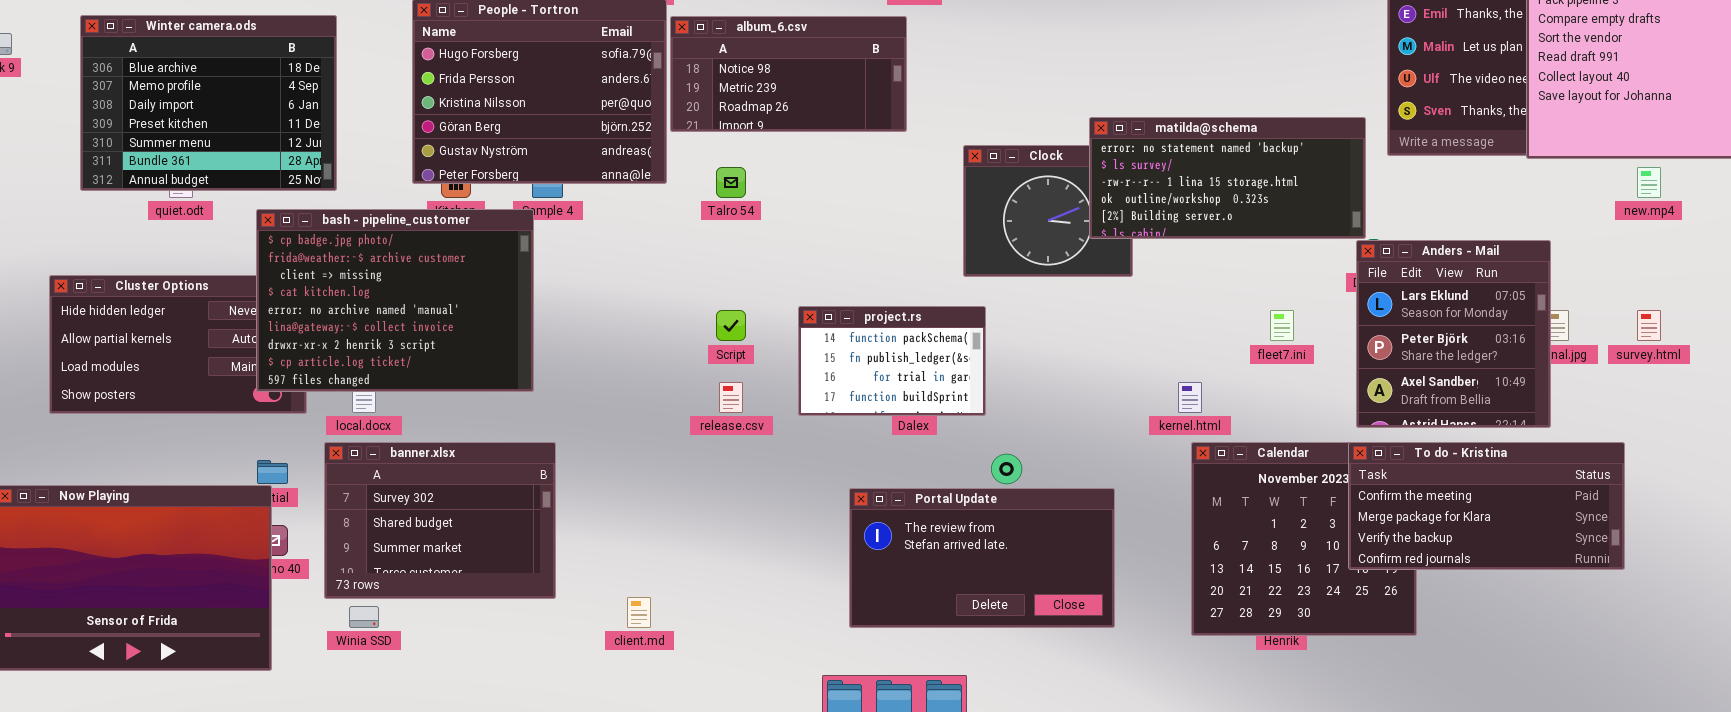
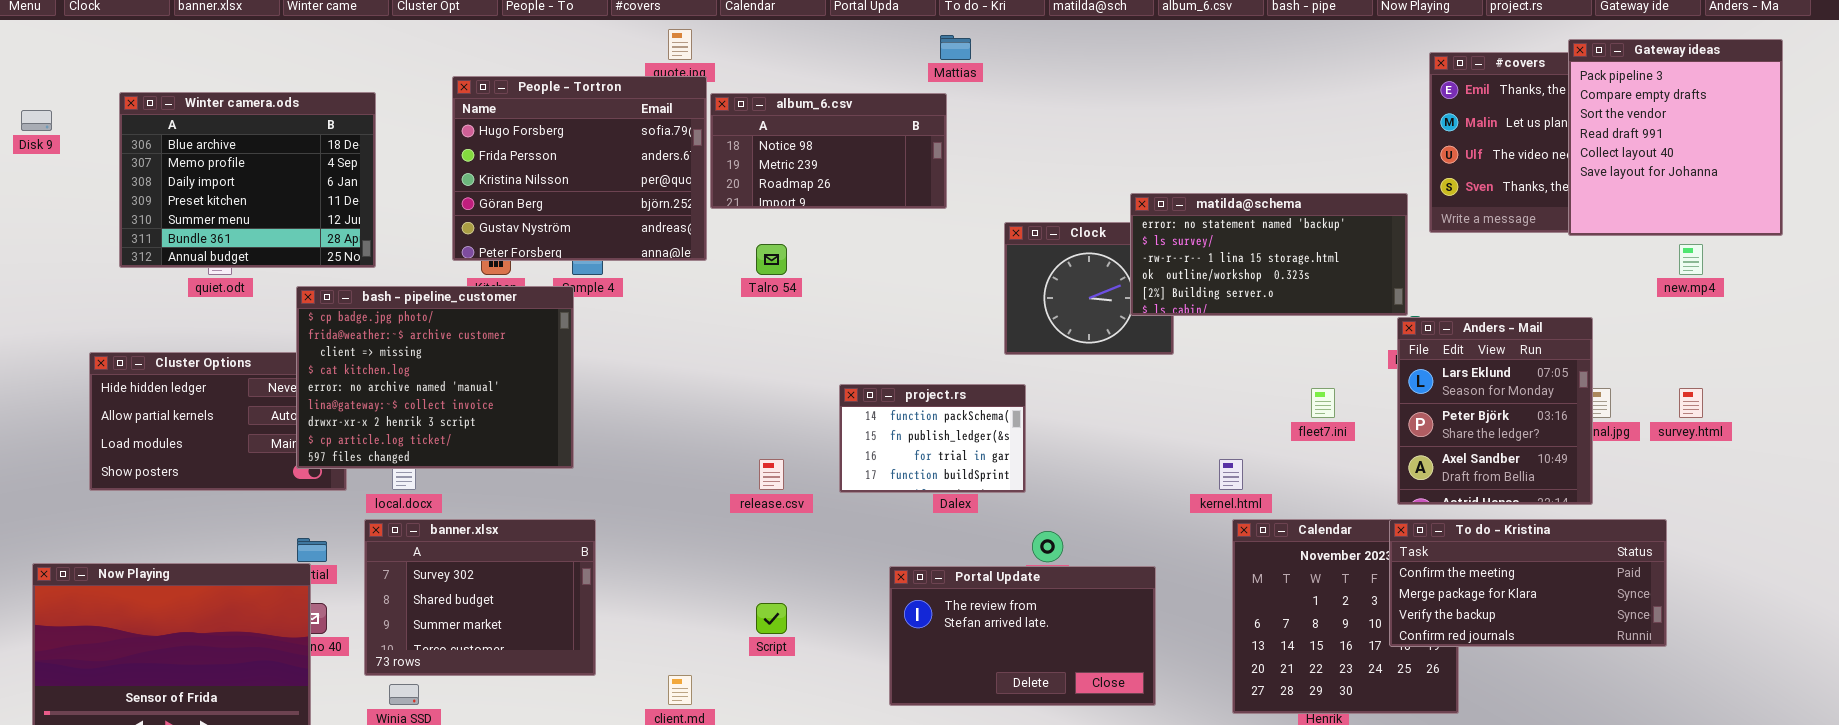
Script: [716,310,746,341] -> [756,603,787,634], moved

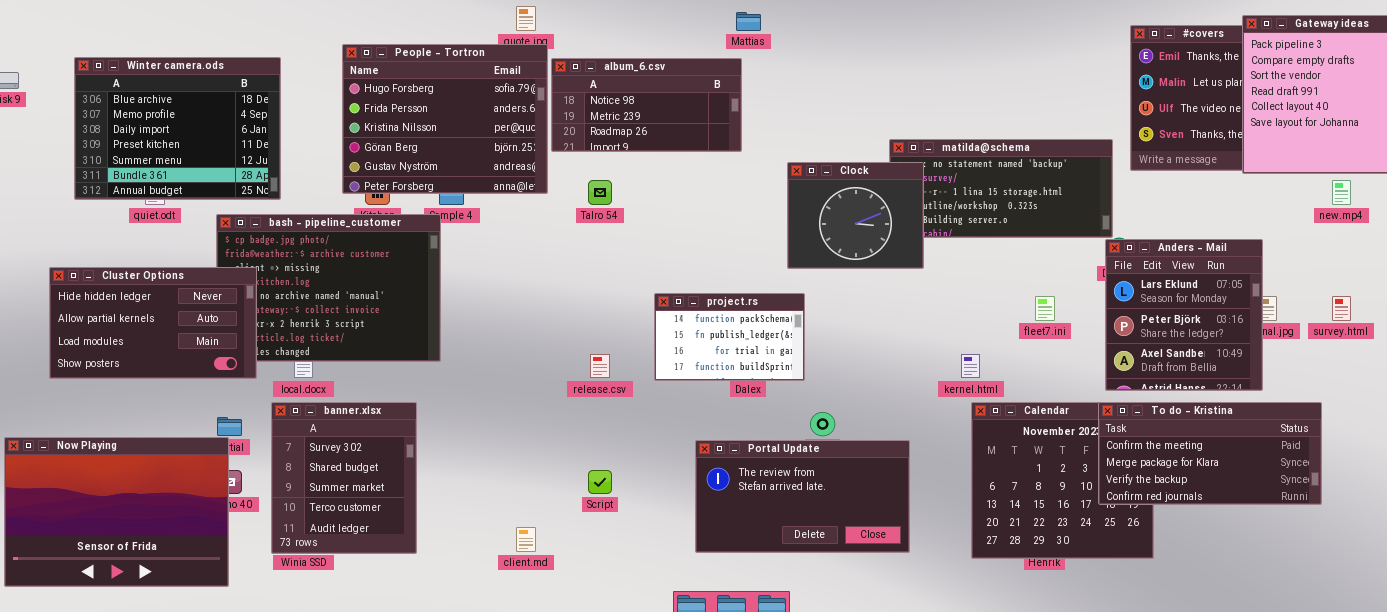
Clock: [1004,222,1174,355] -> [787,162,924,269], raised
Cluster Options: [89,352,347,491] -> [49,267,257,379], raised
banner.xlsx: [364,519,596,676] -> [271,402,417,554], resized

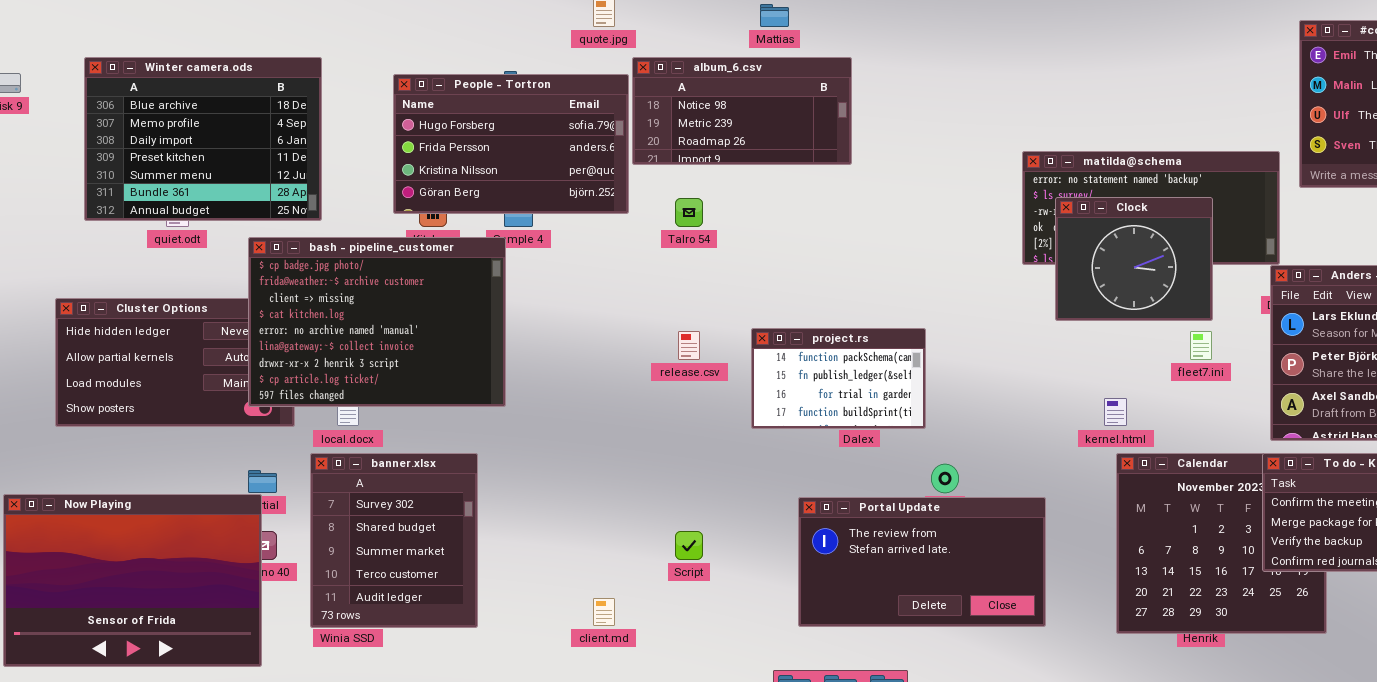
Mattias: [736,12,761,31] -> [760,4,789,27], moved
People - Tortron: [342,44,548,194] -> [393,74,629,214], resized
Clock: [787,162,924,269] -> [1055,197,1213,321], moved
bash - pipeline_customer: [216,214,441,362] -> [248,237,506,407], raised
release.csv: [590,354,610,378] -> [678,331,700,360], moved

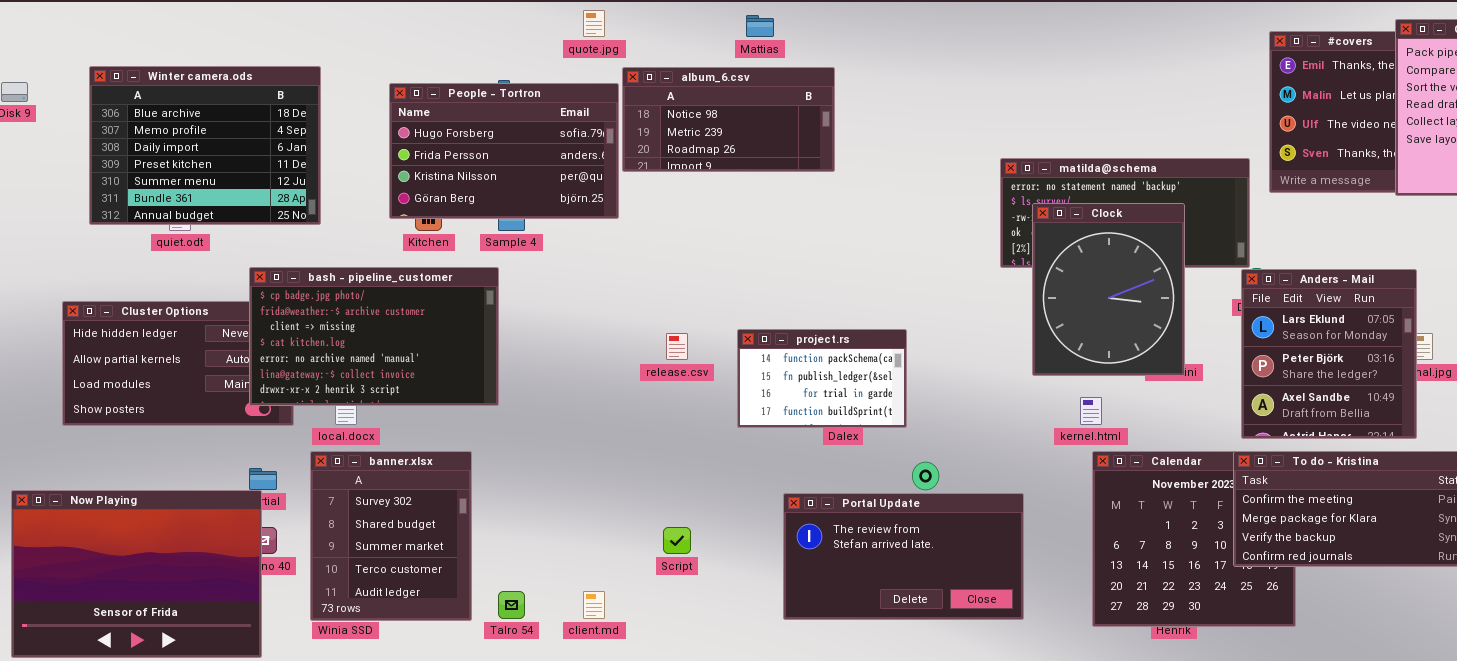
Clock: [1055,197,1213,321] -> [1032,203,1185,376], resized
Talro 54: [675,198,703,227] -> [498,591,525,619], moved
bash - pipeline_customer: [248,237,506,407] -> [249,267,499,406], resized

